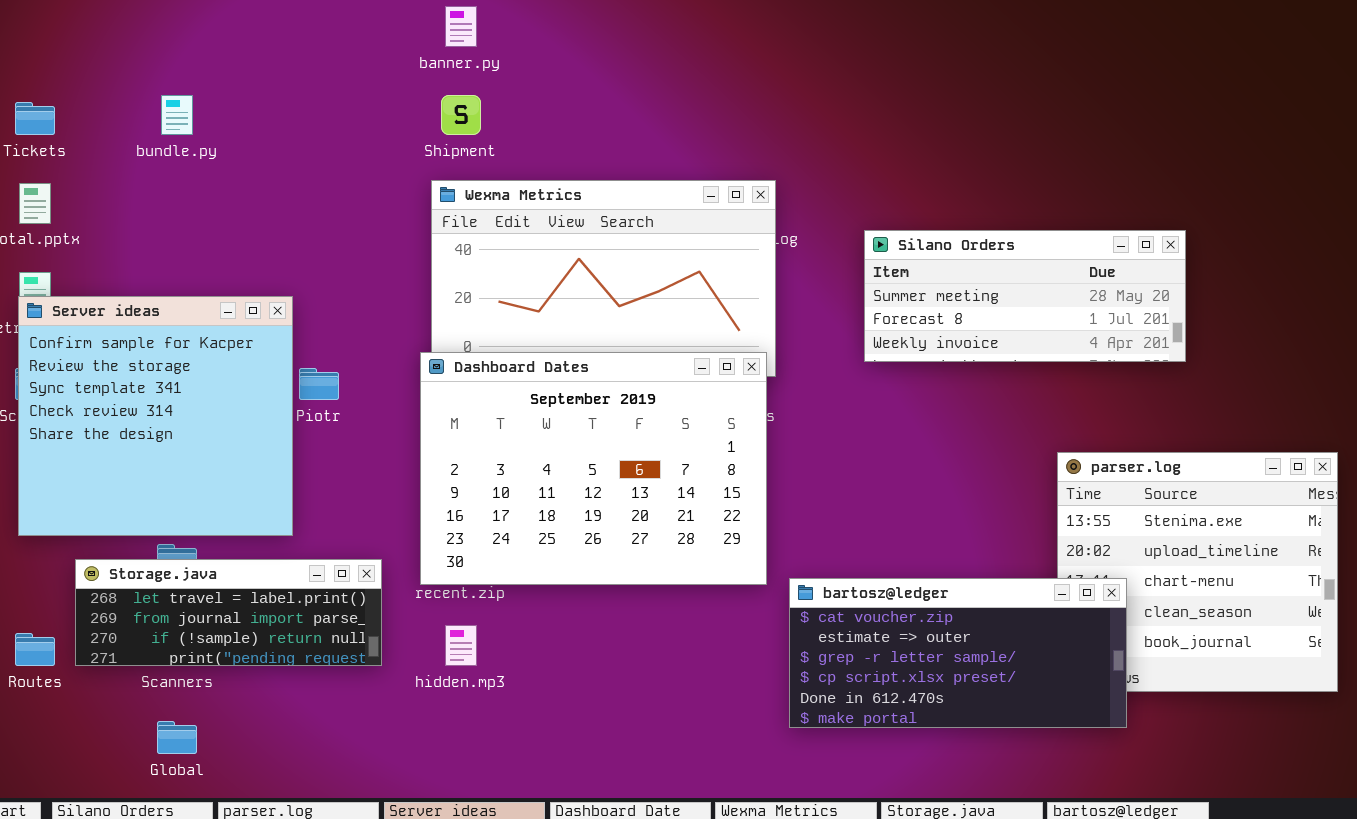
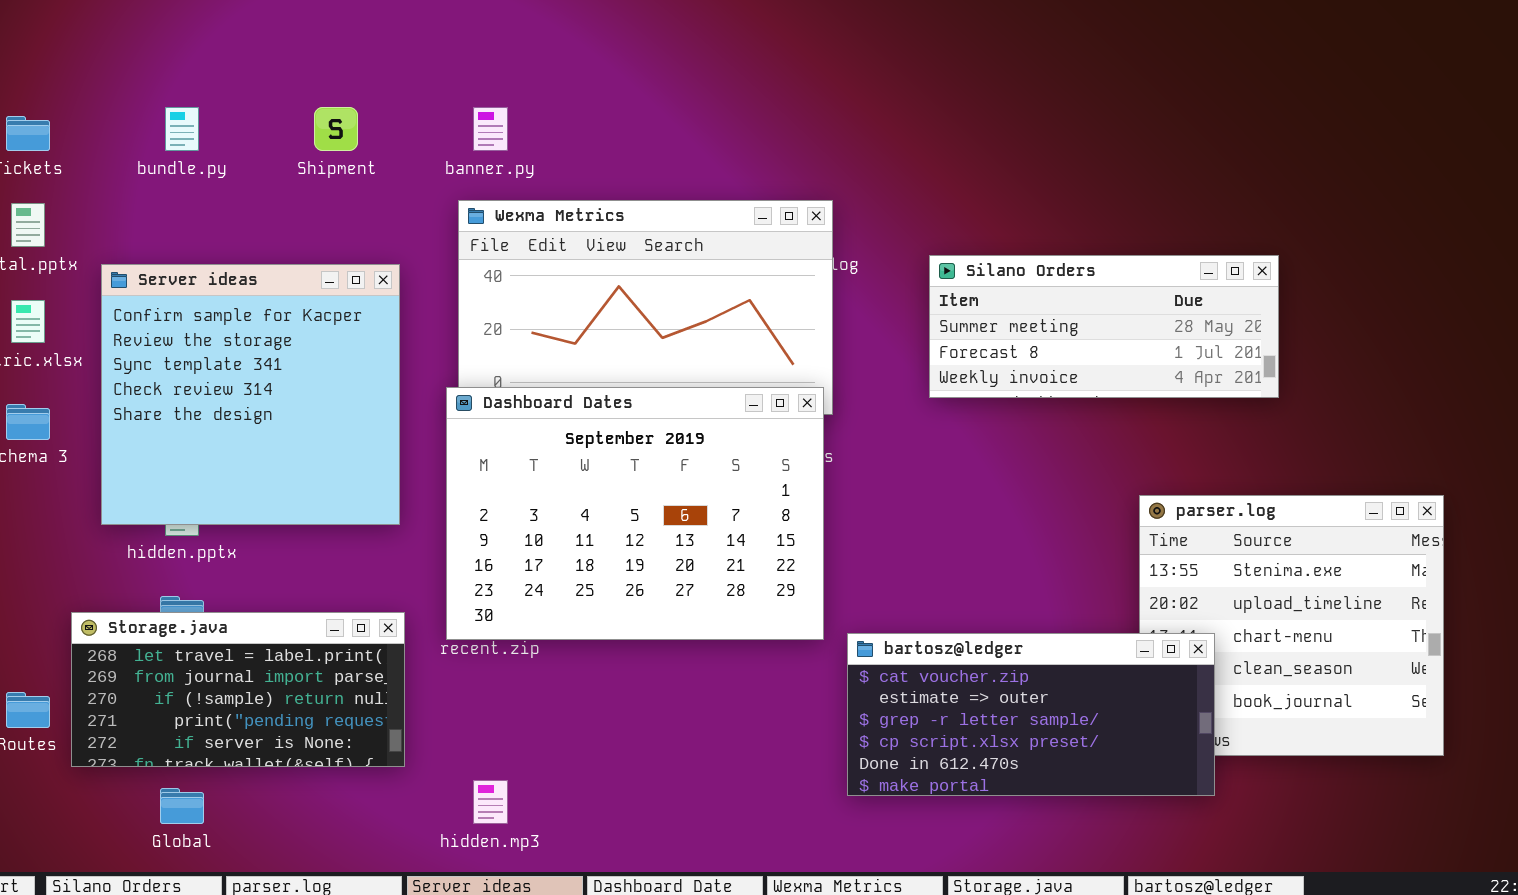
banner.py: [445,6,477,47] -> [473,107,508,151], moved
Shipment: [441,95,481,135] -> [314,107,358,151], moved
Server ideas: [18,296,293,536] -> [101,264,400,525], moved
Storage.java: [75,559,382,666] -> [71,612,405,767], resized
hidden.mp3: [445,625,477,666] -> [473,780,508,824], moved

